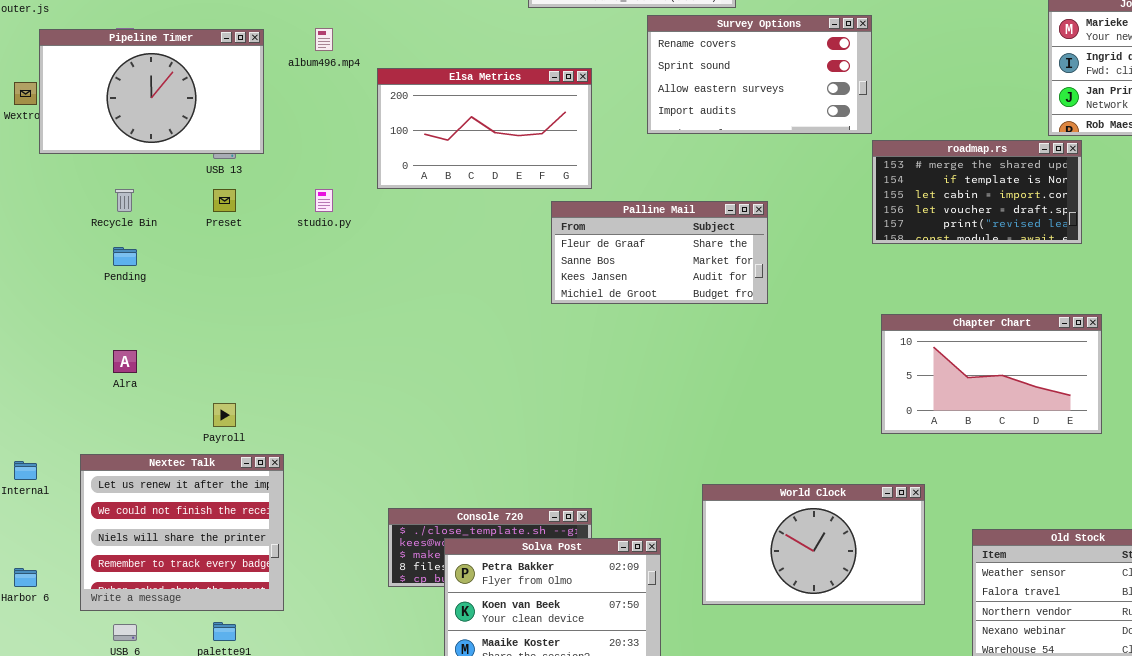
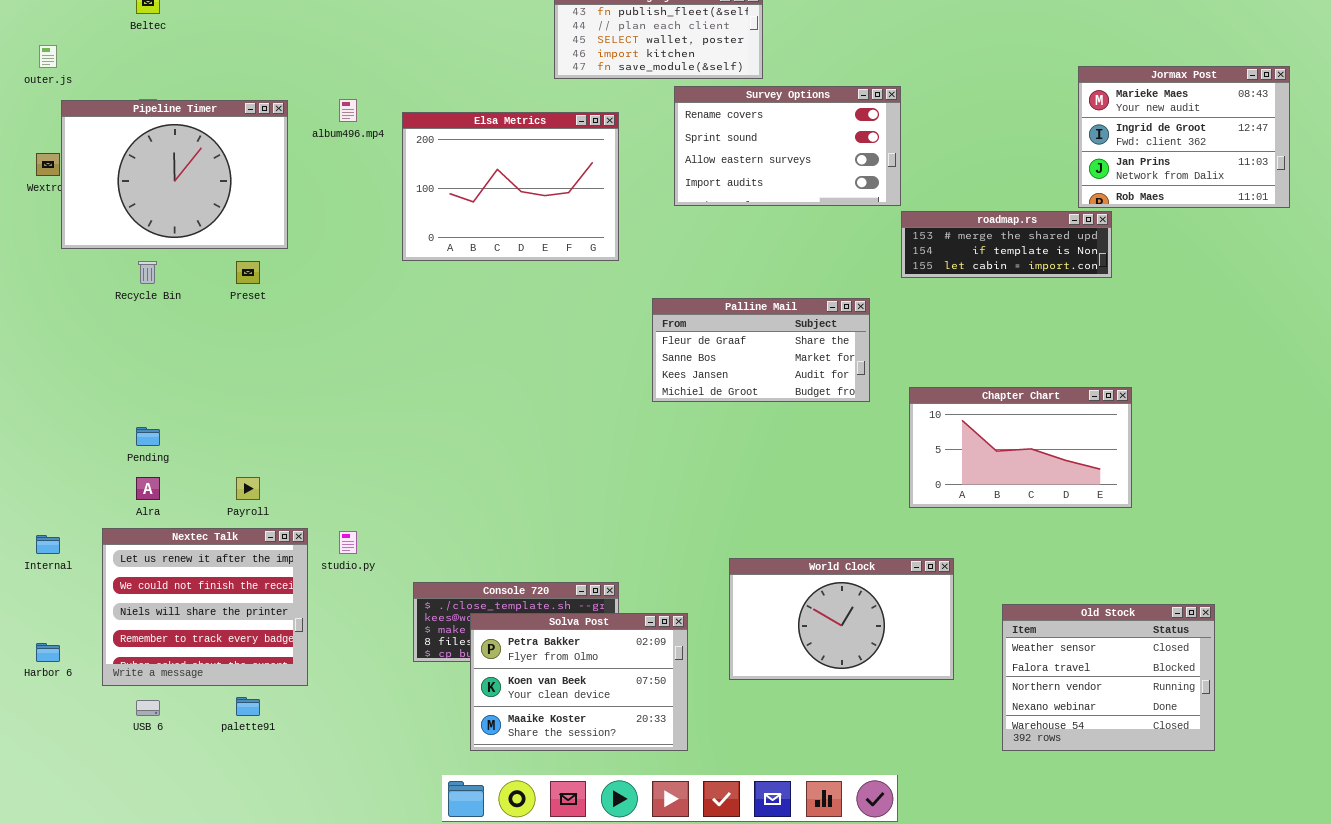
Pipeline Timer: [39,29,264,154] -> [61,100,288,249], resized
Elsa Metrics: [377,68,592,189] -> [402,112,619,261], resized
roadmap.rs: [872,140,1082,244] -> [901,211,1112,278], resized
studio.py: [315,189,333,212] -> [339,531,357,554], moved
Palline Mail: [551,201,768,304] -> [652,298,870,402], moved
Pending: [113,247,137,266] -> [136,427,160,446], moved
Alra: [113,350,137,373] -> [136,477,160,500], moved

